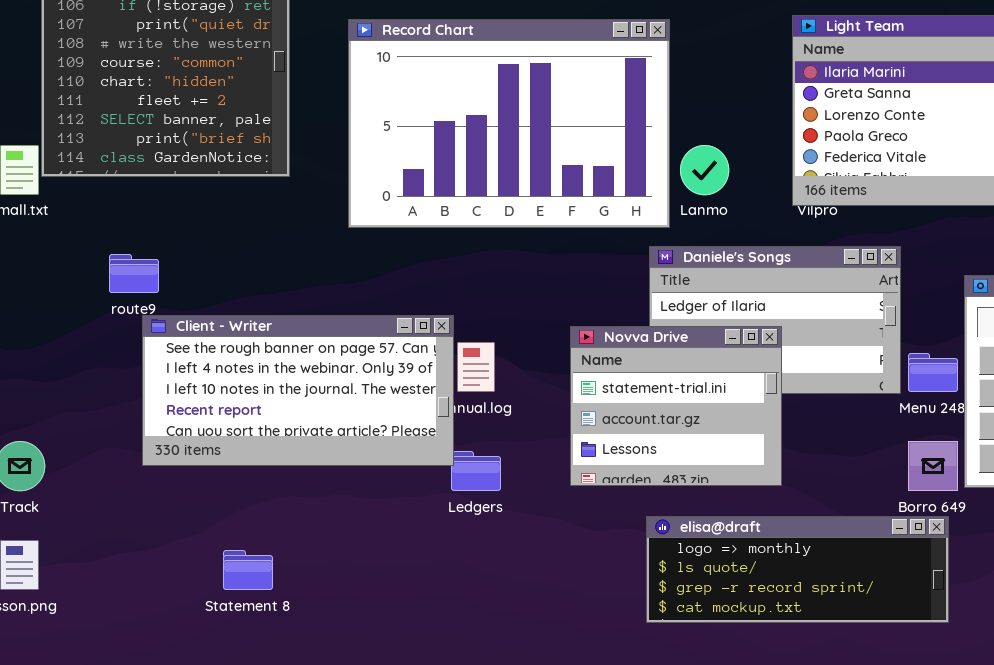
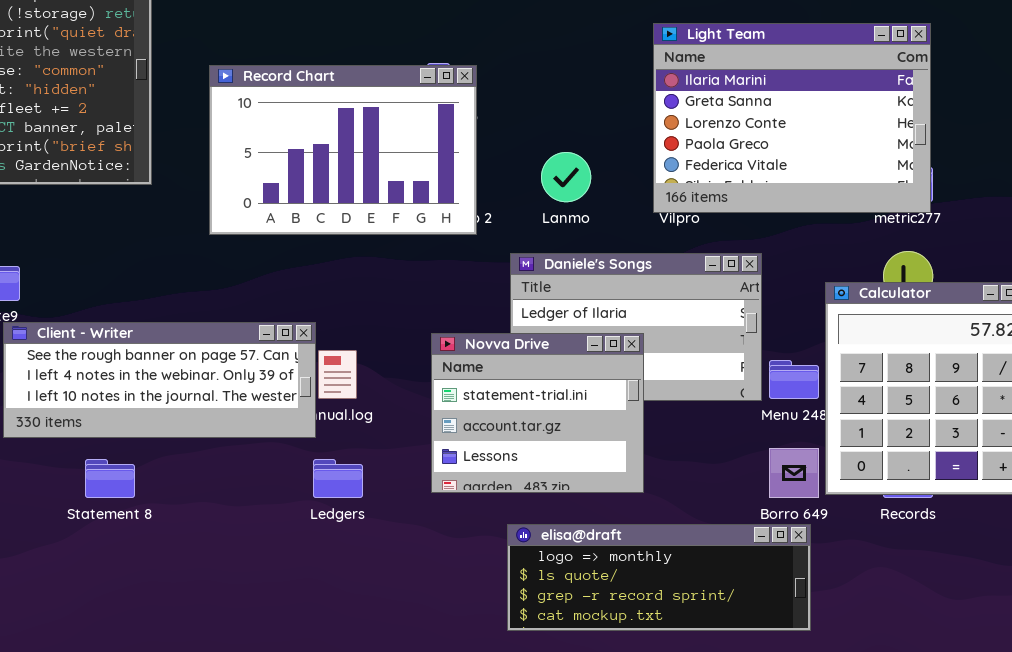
Record Chart: [348,19,670,228] -> [209,65,477,235], resized
Client - Writer: [142,315,454,466] -> [3,322,316,438], resized
Statement 8: [223,550,273,590] -> [85,459,135,498], moved

